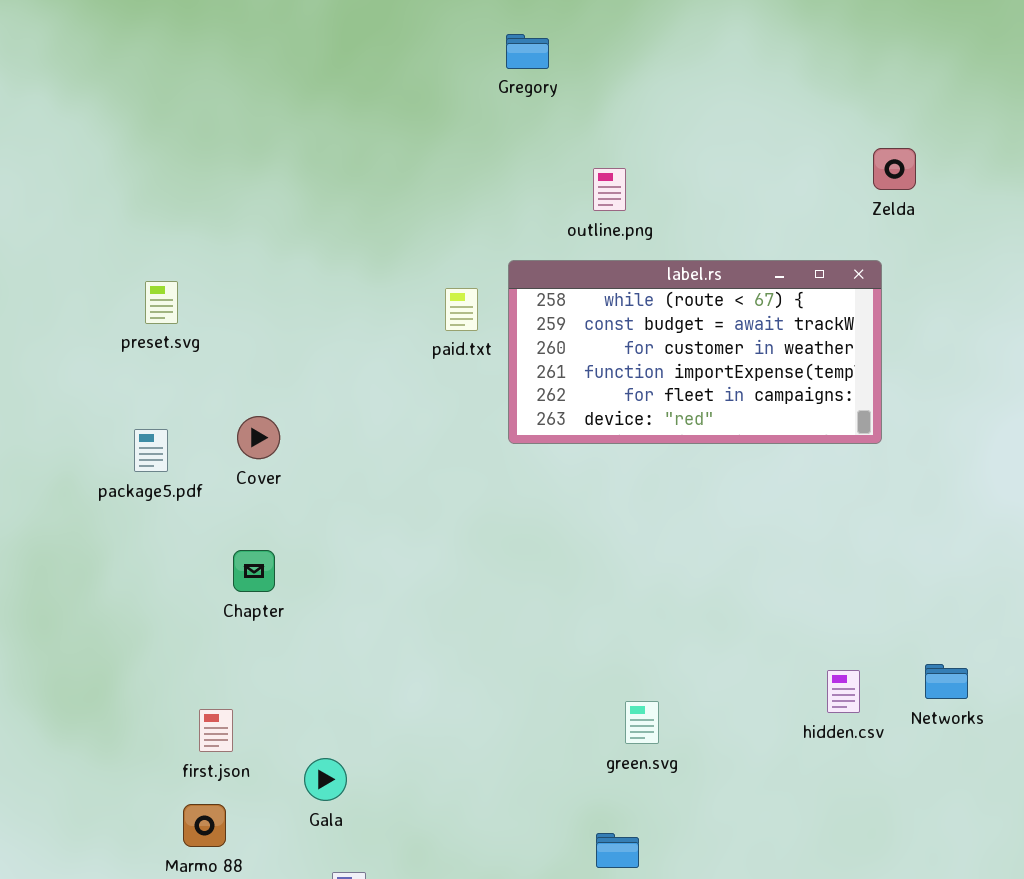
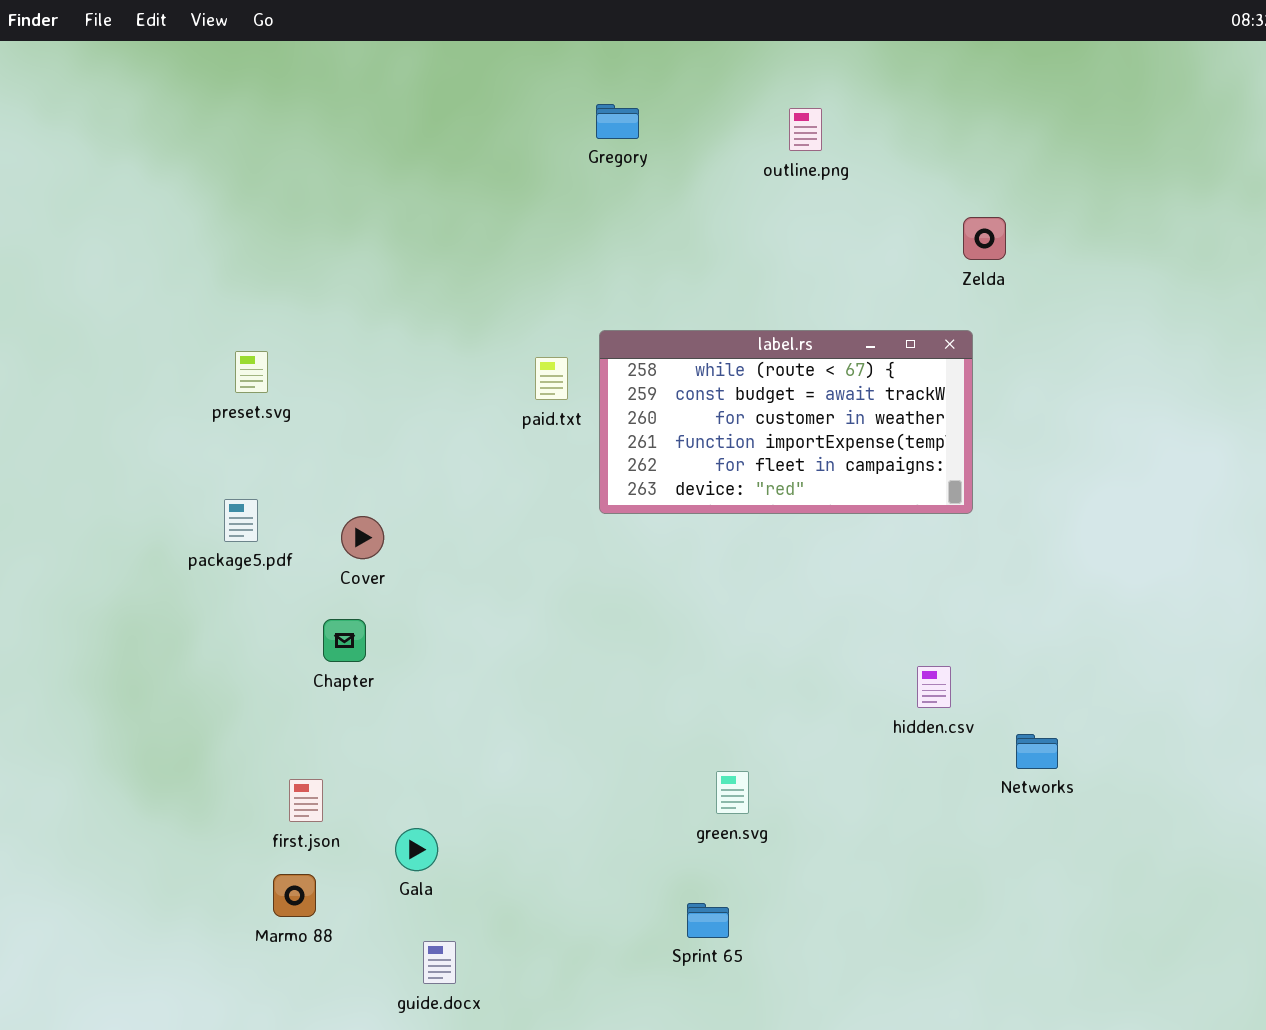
outline.png: [593,168,626,211] -> [789,108,822,151], moved
Cover: [237,416,280,459] -> [341,516,384,559], moved
hidden.csv: [827,670,860,713] -> [917,666,951,708], moved

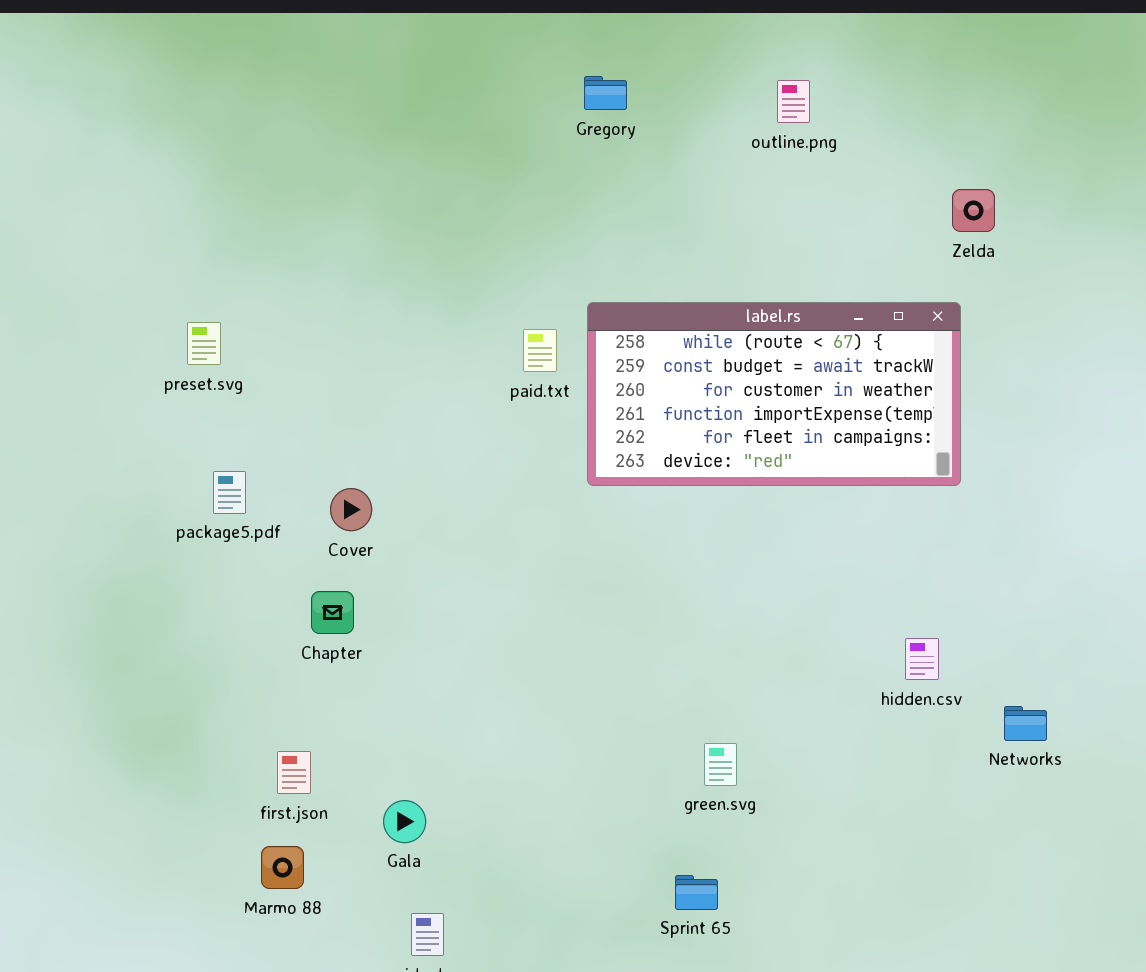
preset.svg: [235,351,268,393] -> [187,322,221,365], moved

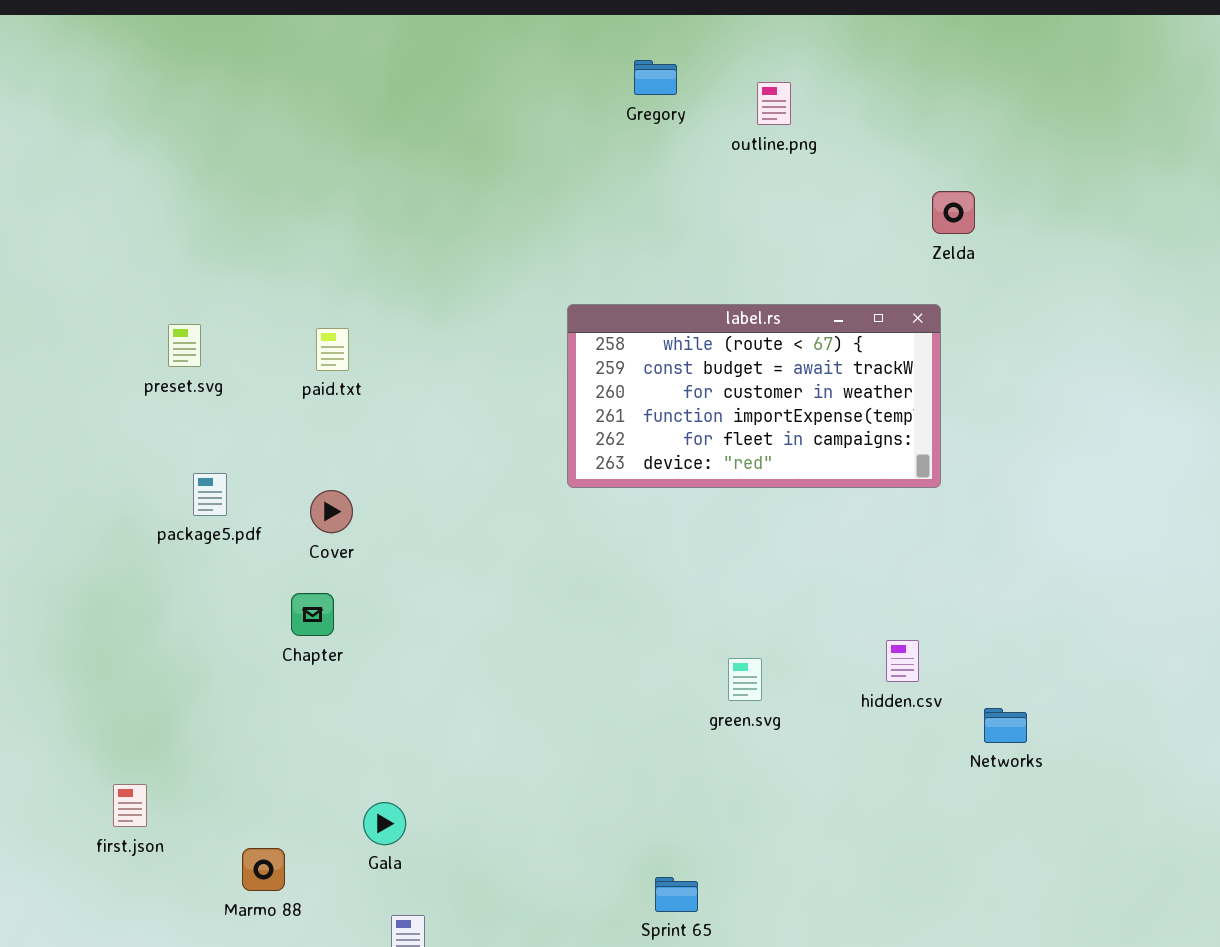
Gregory: [584,76,627,110] -> [634,60,677,95], moved
paid.txt: [523,329,557,372] -> [316,328,349,371], moved
green.svg: [704,743,737,786] -> [728,658,762,701], moved
first.json: [277,751,311,794] -> [113,784,147,827], moved

